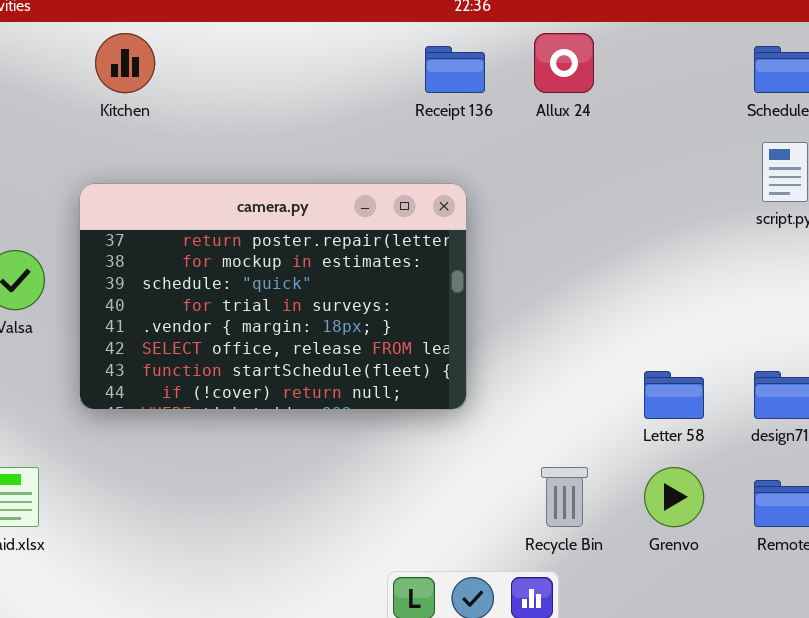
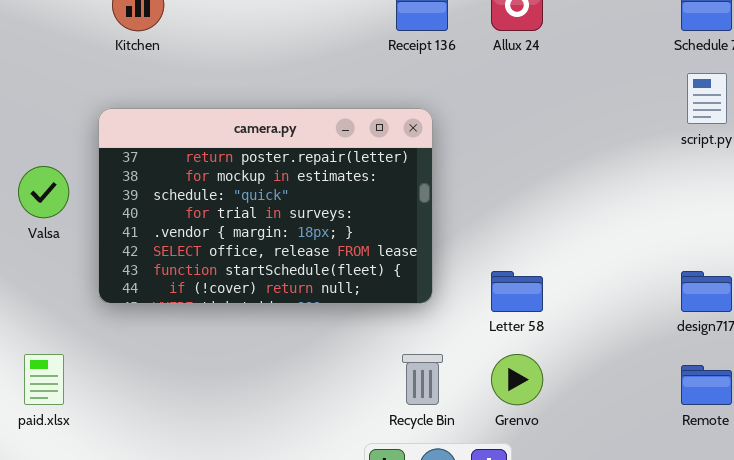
Letter 58: [644,371,704,419] -> [491,271,543,312], moved
Recycle Bin: [541,467,588,527] -> [402,354,443,405], moved
Grenvo: [644,467,704,527] -> [491,354,543,405], moved

